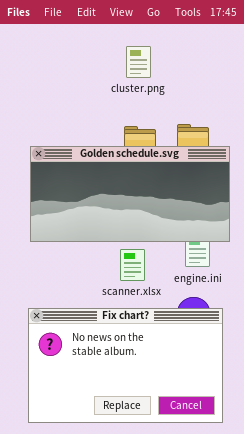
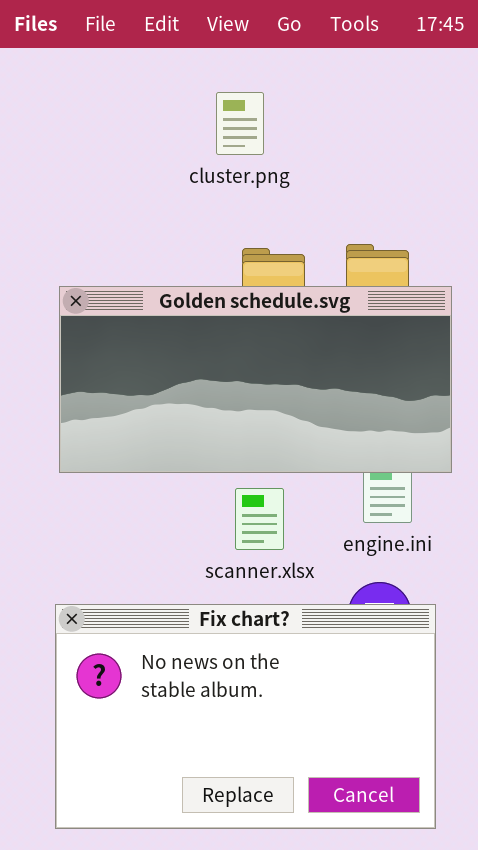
cluster.png: [126,46,151,78] -> [216,92,264,155], moved

